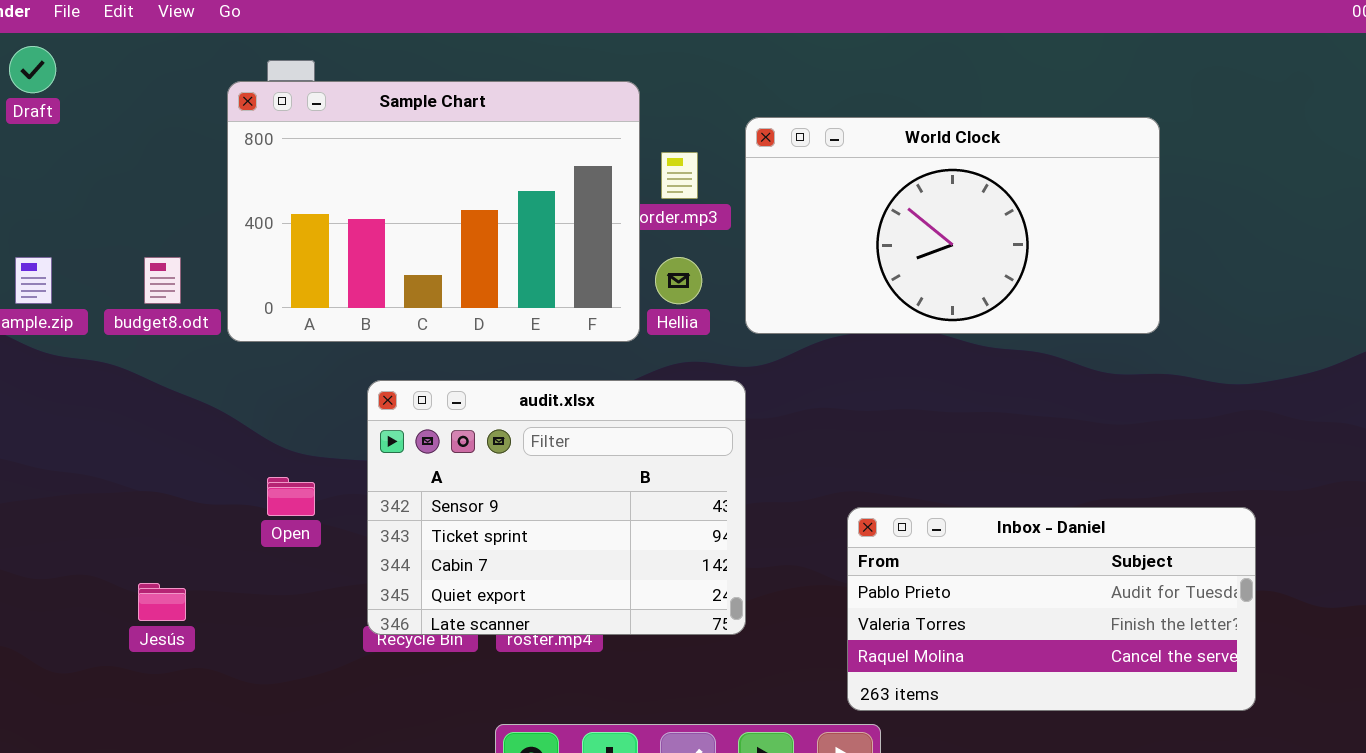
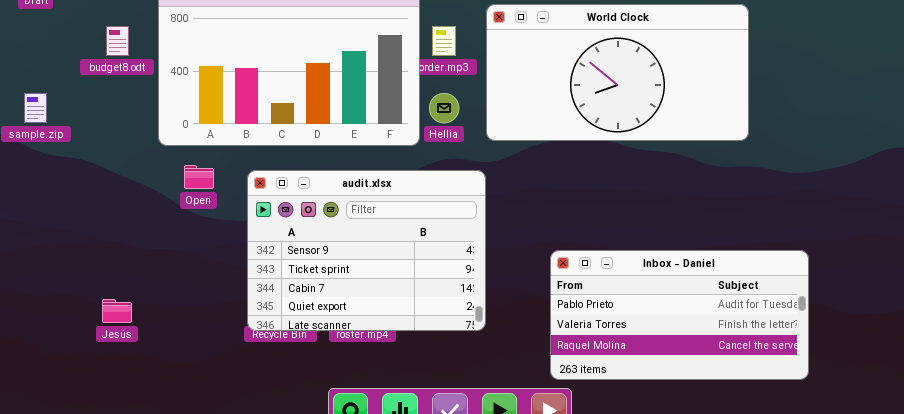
budget8.odt: [144,257,181,304] -> [106,26,129,56], moved
Open: [267,477,315,516] -> [184,165,214,189], moved

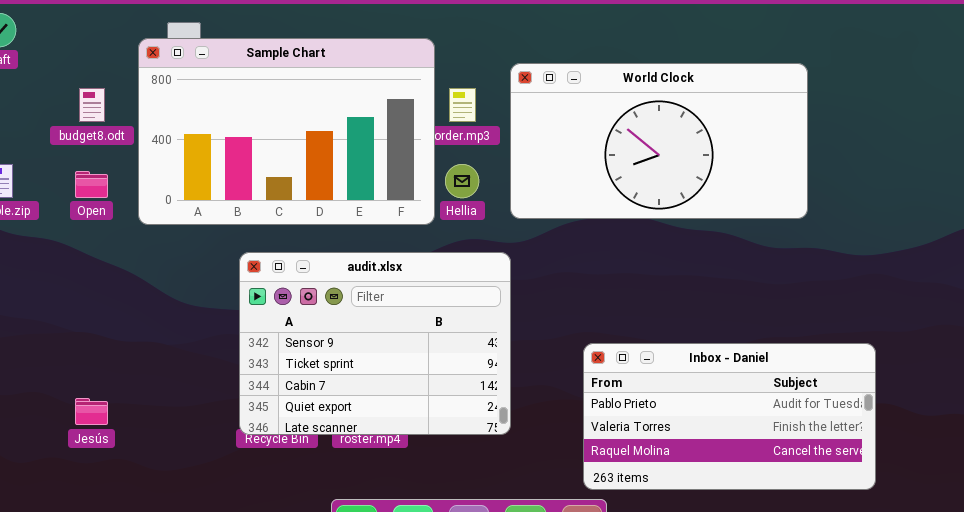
Open: [184,165,214,189] -> [75,171,108,198], moved

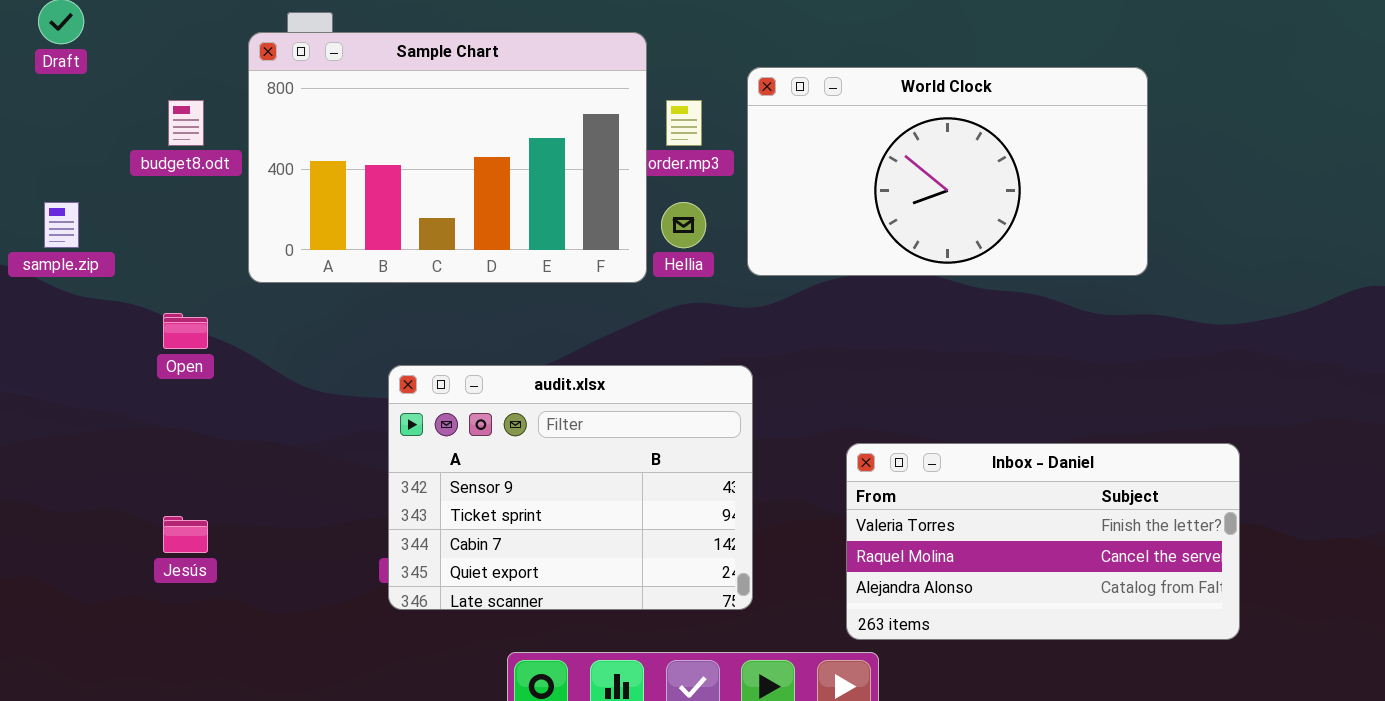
Open: [75,171,108,198] -> [163,313,208,349], moved
audit.xlsx: [239,252,511,435] -> [388,365,753,610], moved
Inbox - Daniel: [583,343,876,490] -> [846,443,1240,640], scrolled down 1 row

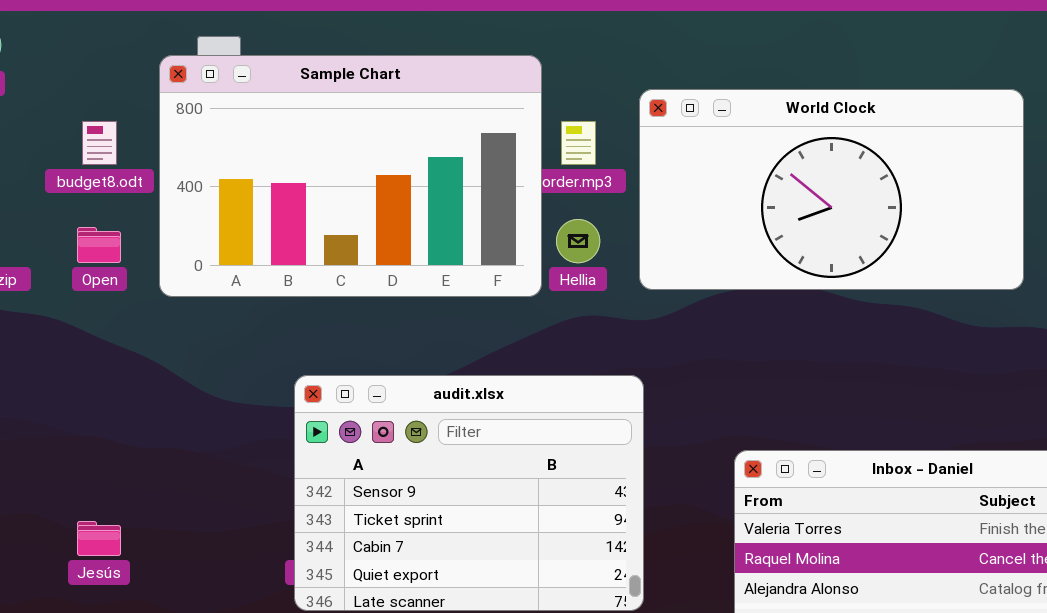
Open: [163,313,208,349] -> [77,227,121,263], moved

